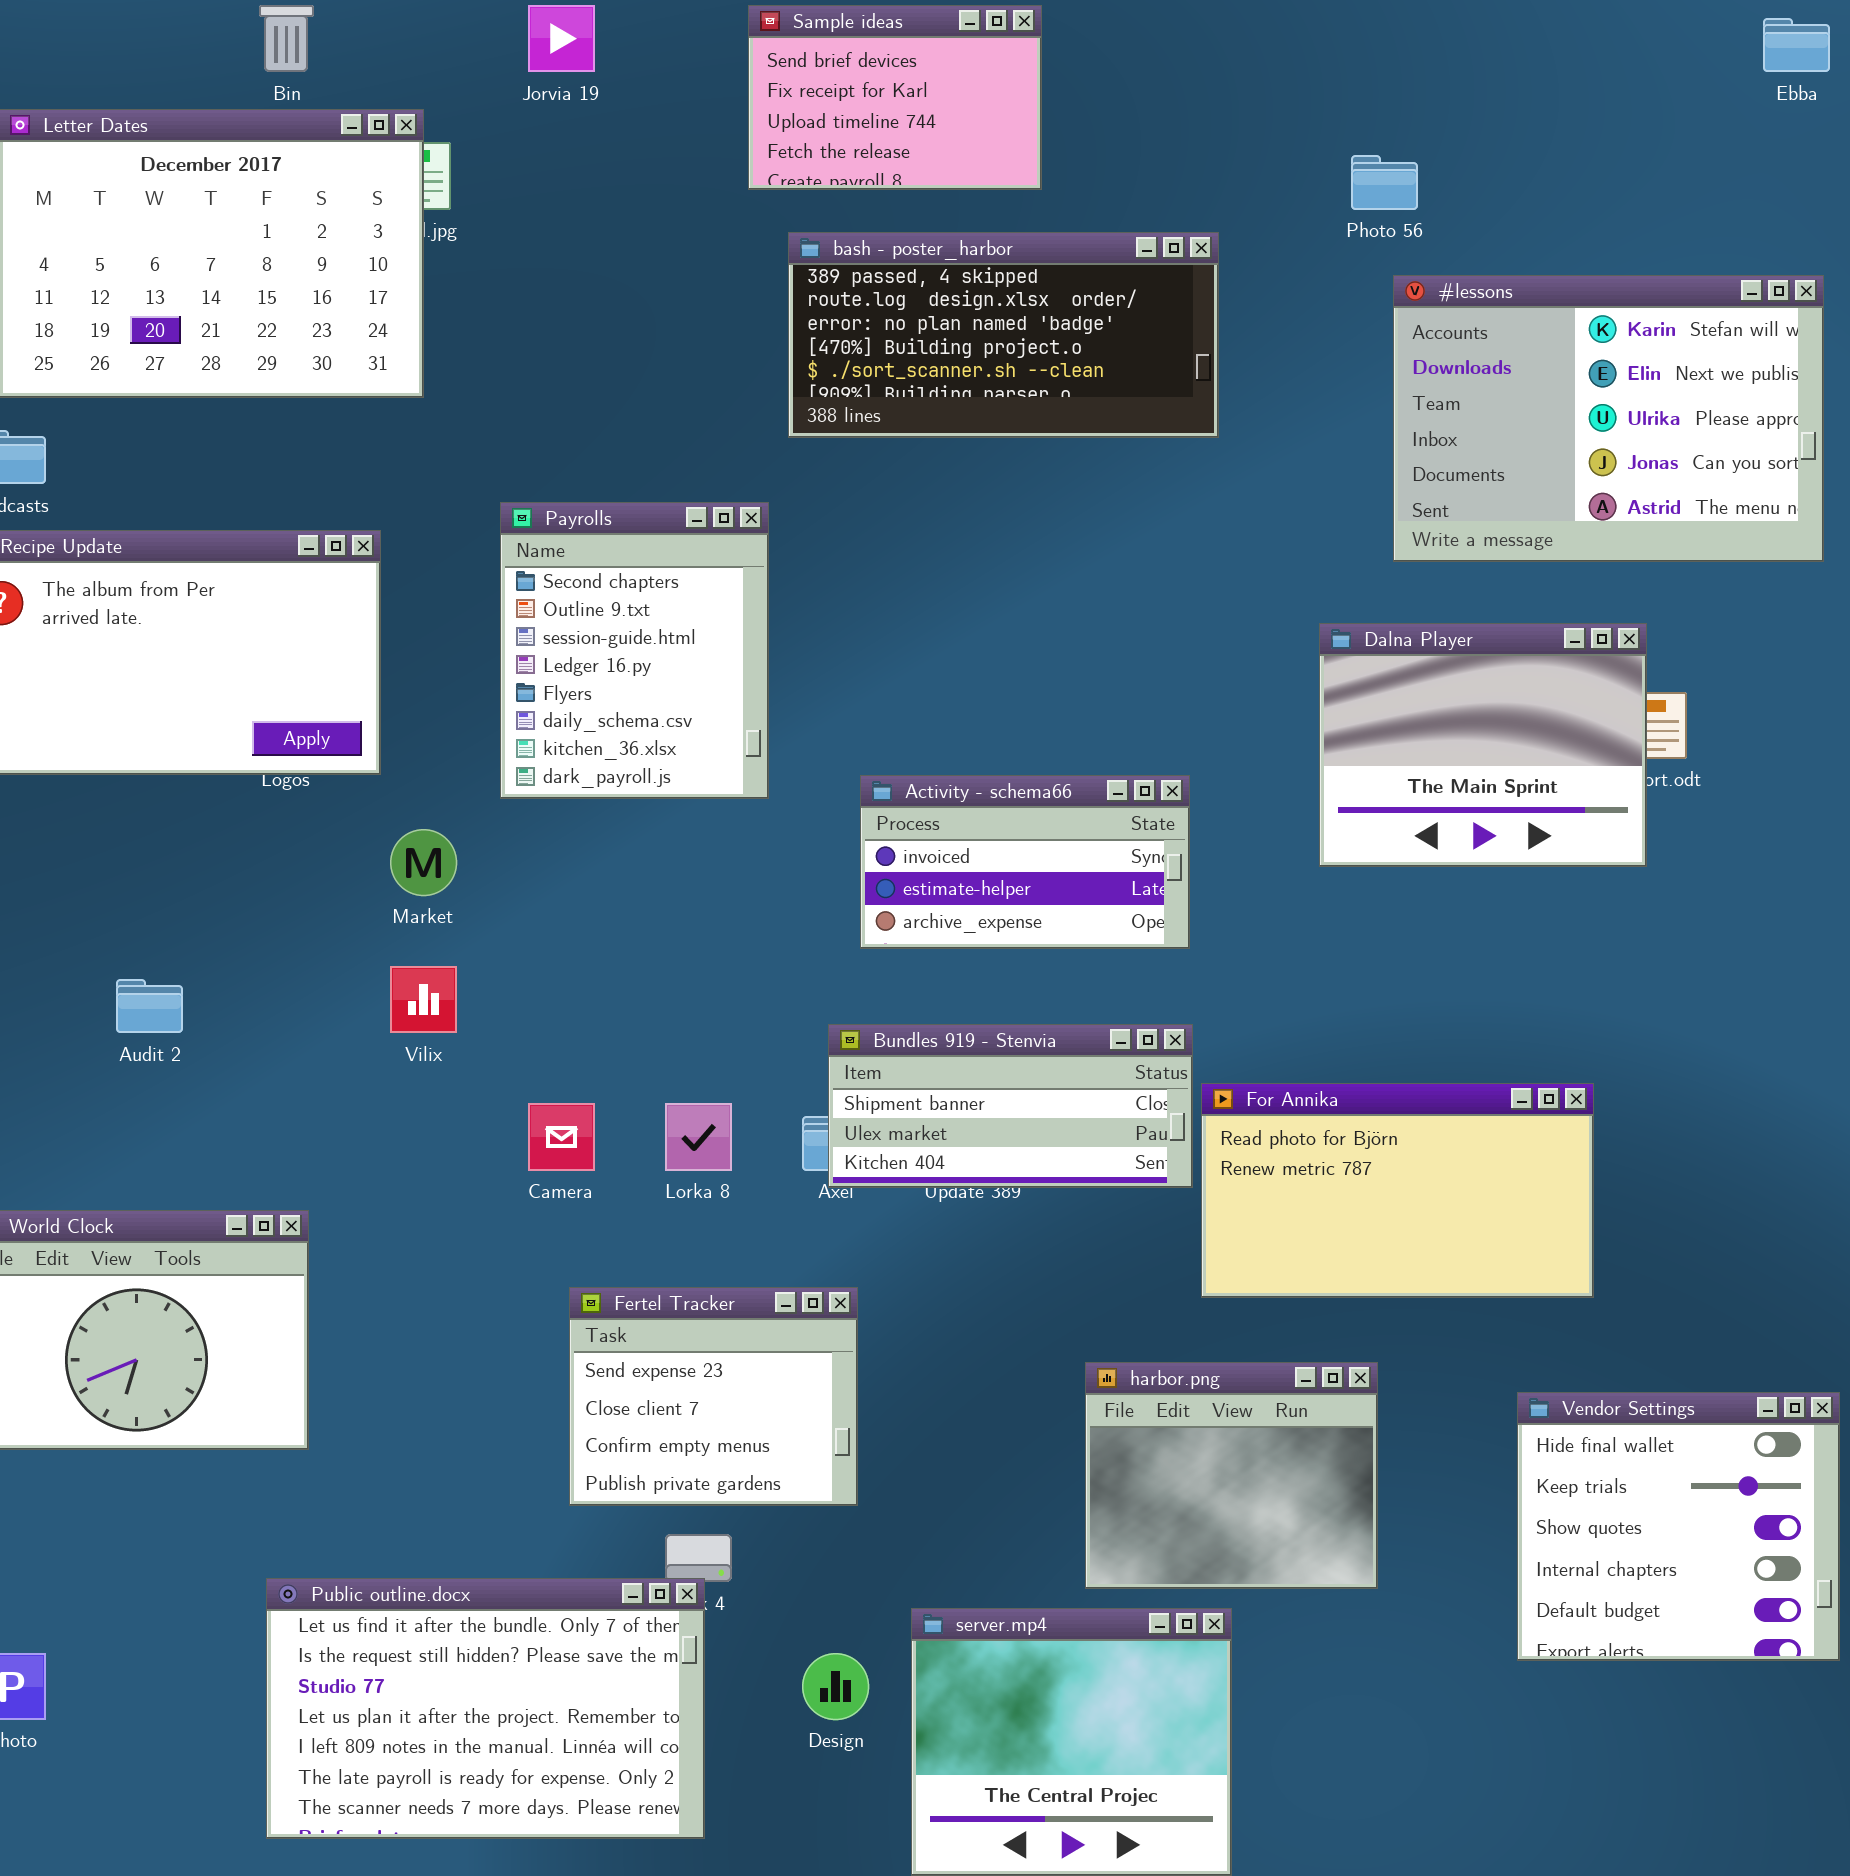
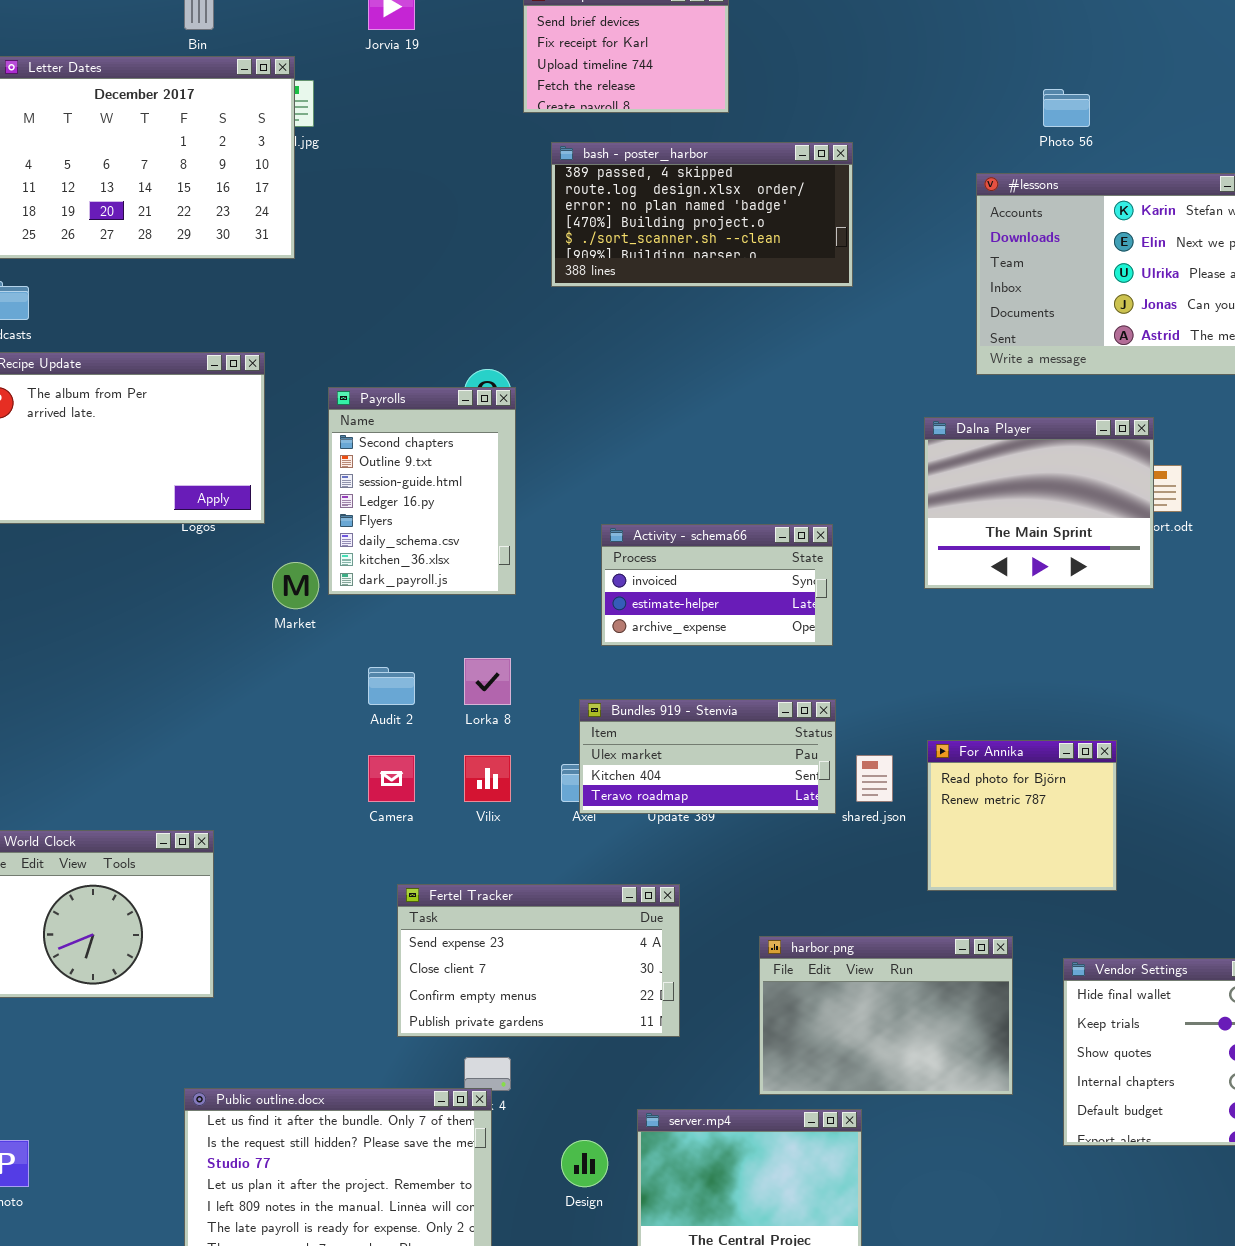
Photo 56: [1351,155,1418,210] -> [1043,89,1090,127], moved
Payrolls: [500,502,769,799] -> [328,387,516,595], moved
Vilix: [390,966,457,1033] -> [464,755,511,802], moved
Audit 2: [116,979,183,1033] -> [368,667,415,705], moved
Bundles 919 - Stenvia: [828,1024,1193,1188] -> [579,699,836,814], scrolled down 1 row
For Annika: [1201,1083,1594,1298] -> [927,740,1117,891], resized
Lorka 8: [665,1103,732,1171] -> [464,658,511,705], moved
Fertel Tracker: [569,1287,858,1506] -> [397,884,680,1037], resized
harbor.png: [1085,1362,1378,1589] -> [759,936,1013,1095], resized

